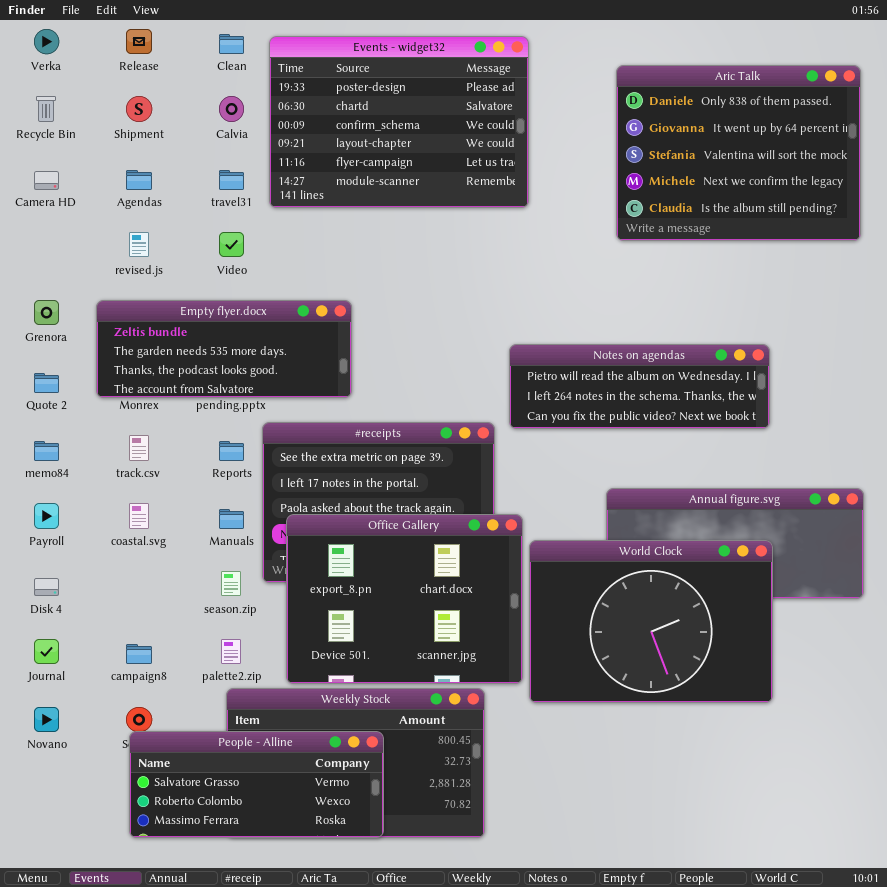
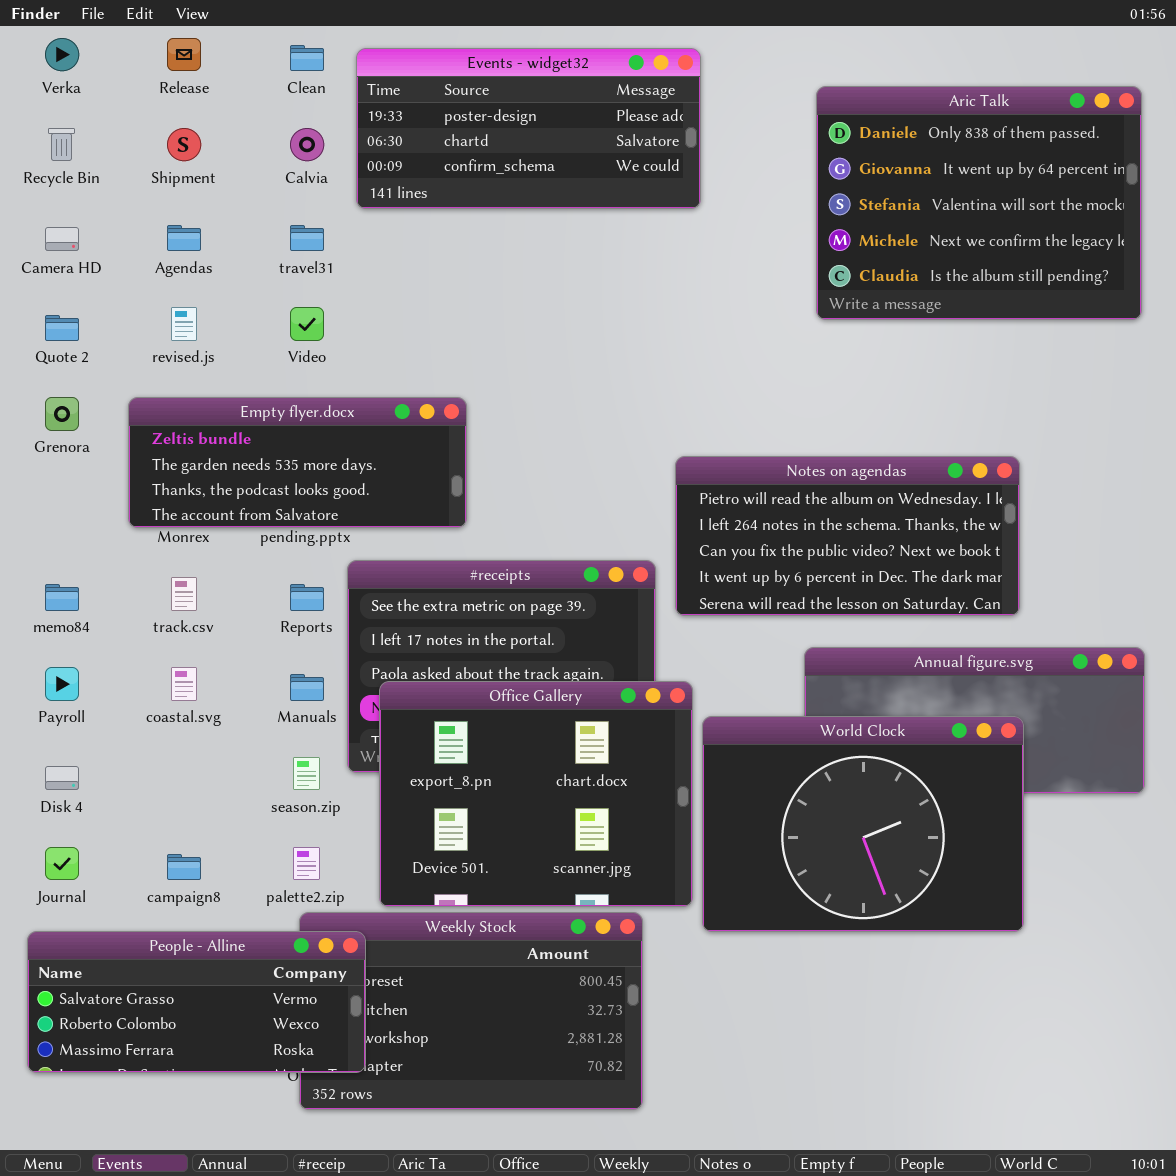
Events - widget32: [269,36,529,208] -> [356,48,701,209], resized
Notes on agendas: [509,344,770,429] -> [675,456,1020,616], resized
Quote 2: [34,373,59,393] -> [45,315,79,341], moved
People - Alline: [129,731,384,838] -> [27,931,366,1073], moved

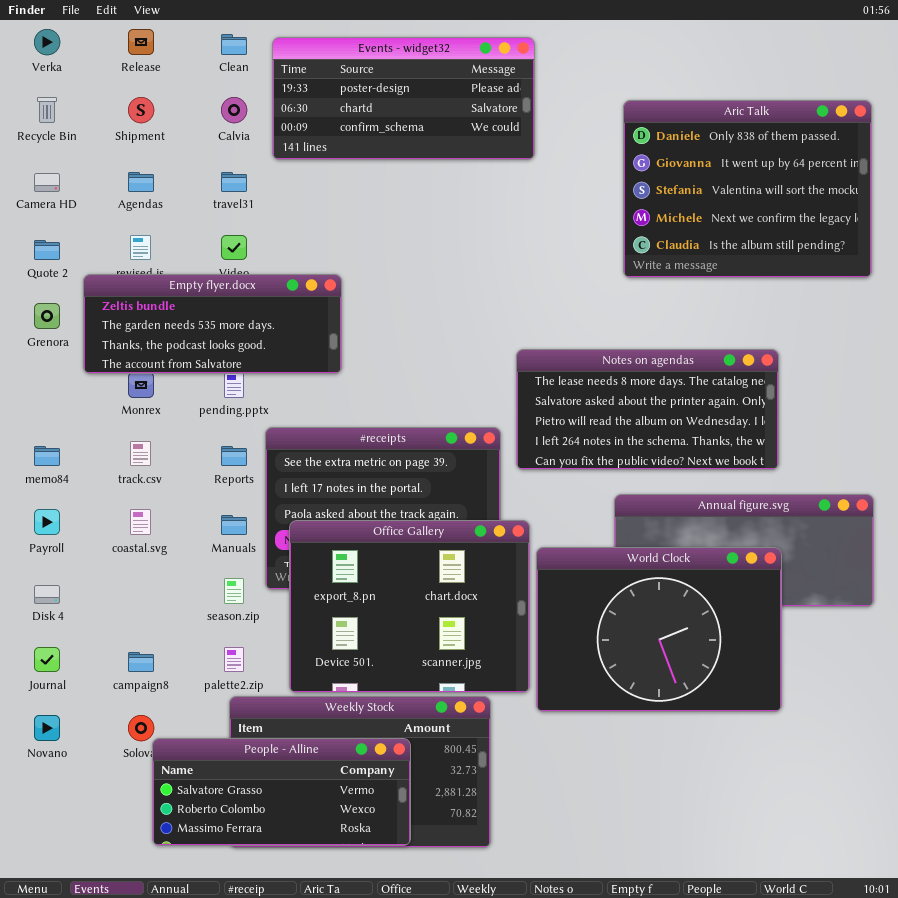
Aric Talk: [816,86,1142,320] -> [623,100,872,278], moved
Empty flyer.docx: [128,397,467,528] -> [83,274,342,374], moved
Notes on agendas: [675,456,1020,616] -> [516,349,779,470], scrolled up 2 rows
People - Alline: [27,931,366,1073] -> [152,738,411,846], moved

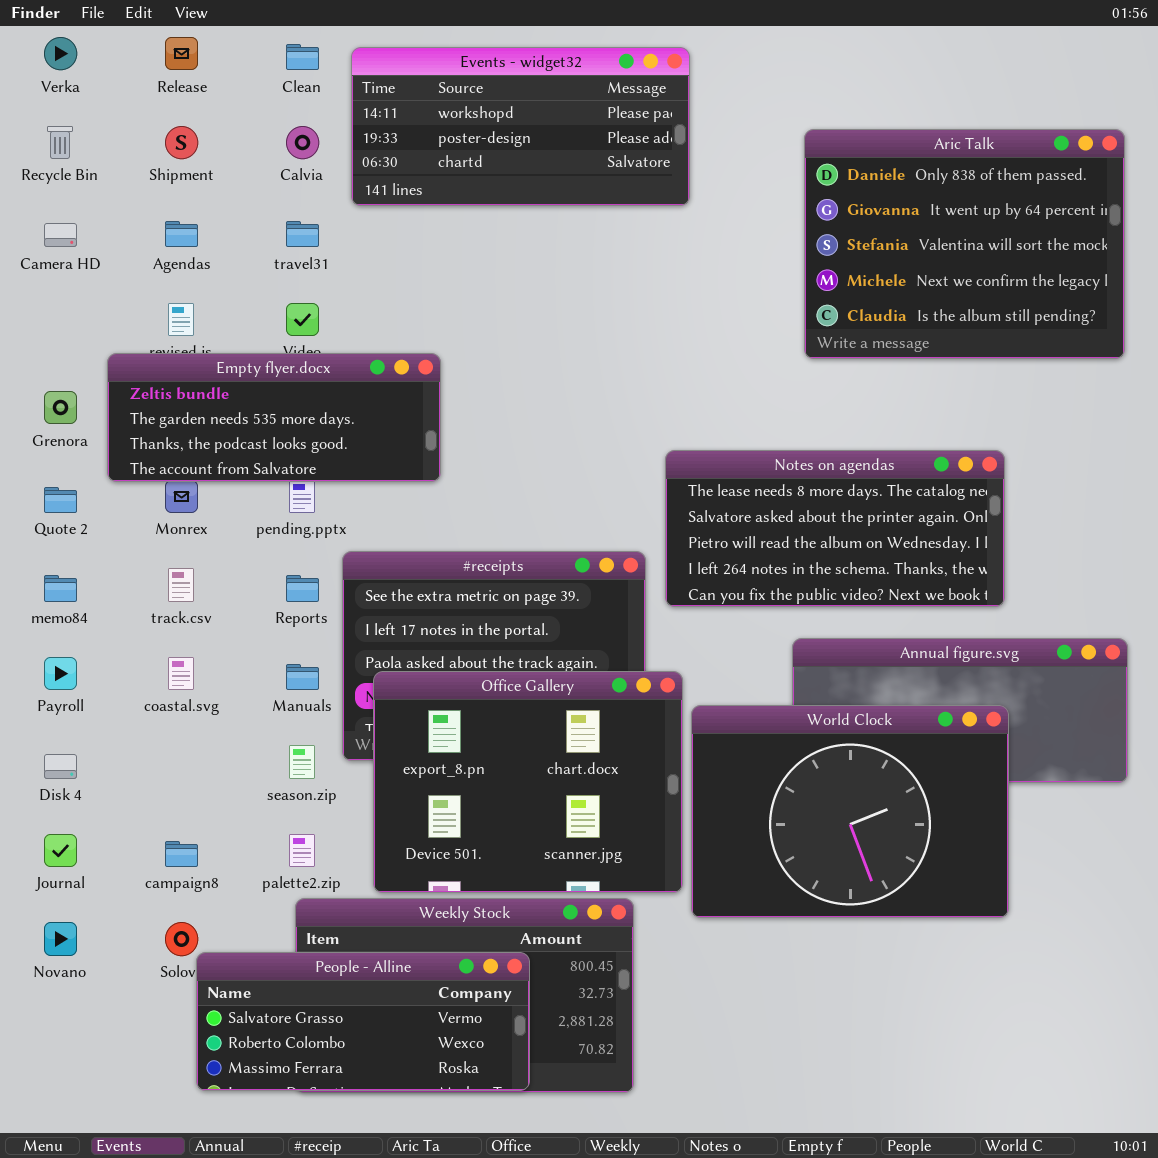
Events - widget32: [272,37,535,160] -> [351,47,690,206], scrolled up 1 row
Quote 2: [34,240,60,260] -> [44,487,77,513], moved

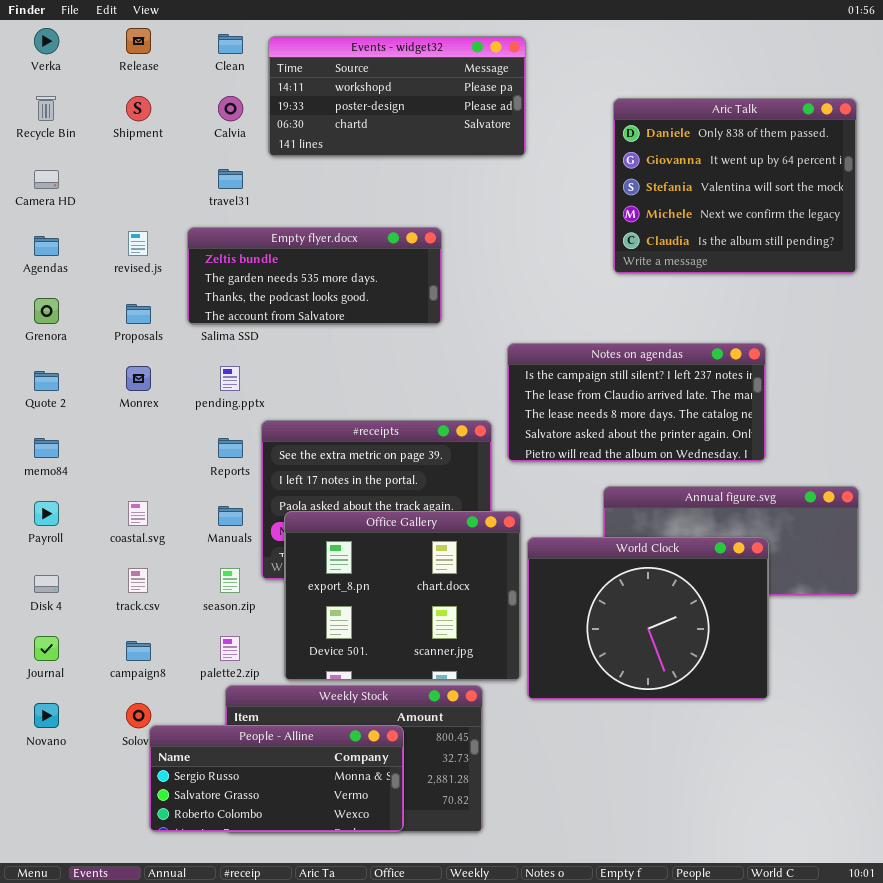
Agendas: [165,221,198,247] -> [34,236,59,256], moved
Empty flyer.docx: [107,353,441,482] -> [187,227,442,325], moved
Notes on agendas: [665,450,1005,607] -> [507,343,766,462], scrolled up 2 rows
track.csv: [168,568,194,602] -> [128,568,148,593], moved
People - Alline: [196,952,530,1091] -> [149,725,404,832], scrolled up 1 row

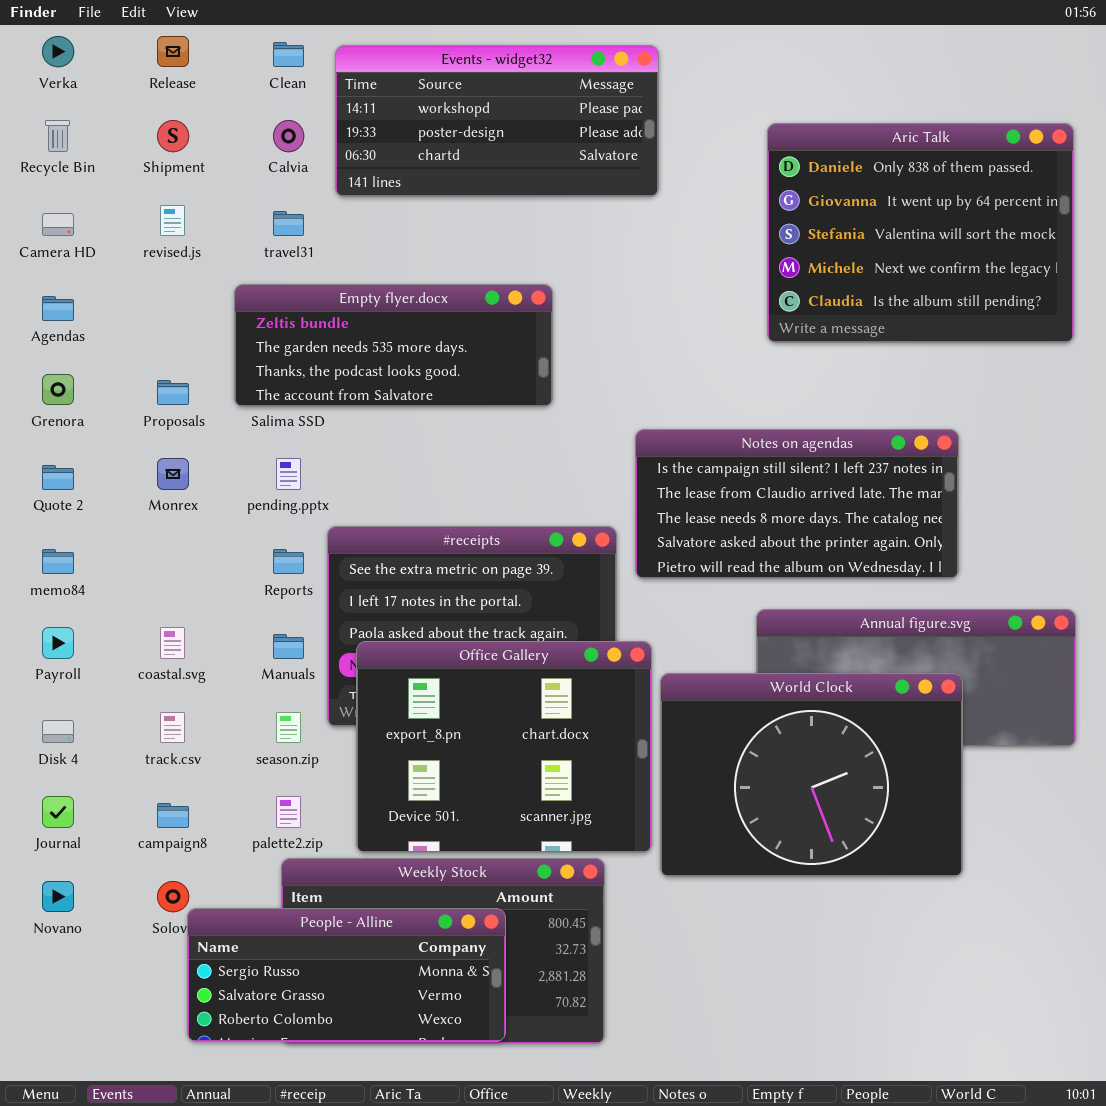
revised.js: [128,231,148,256] -> [160,205,185,236], moved

